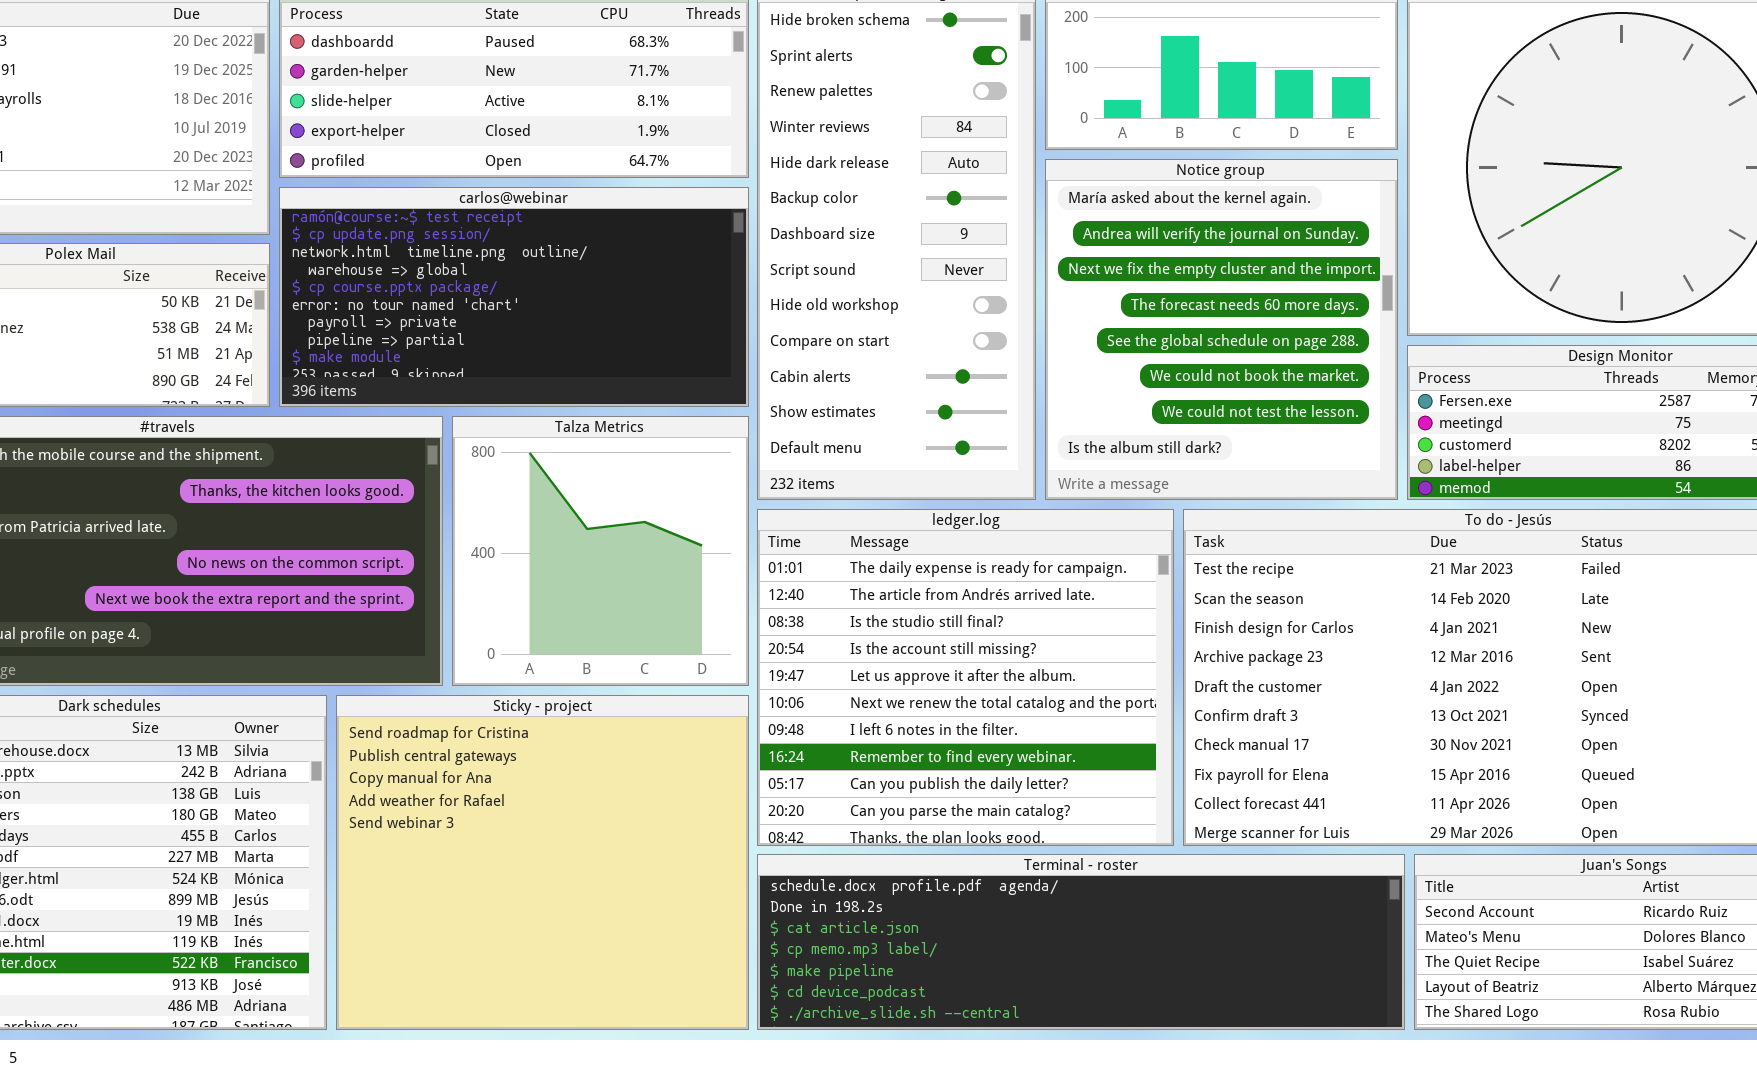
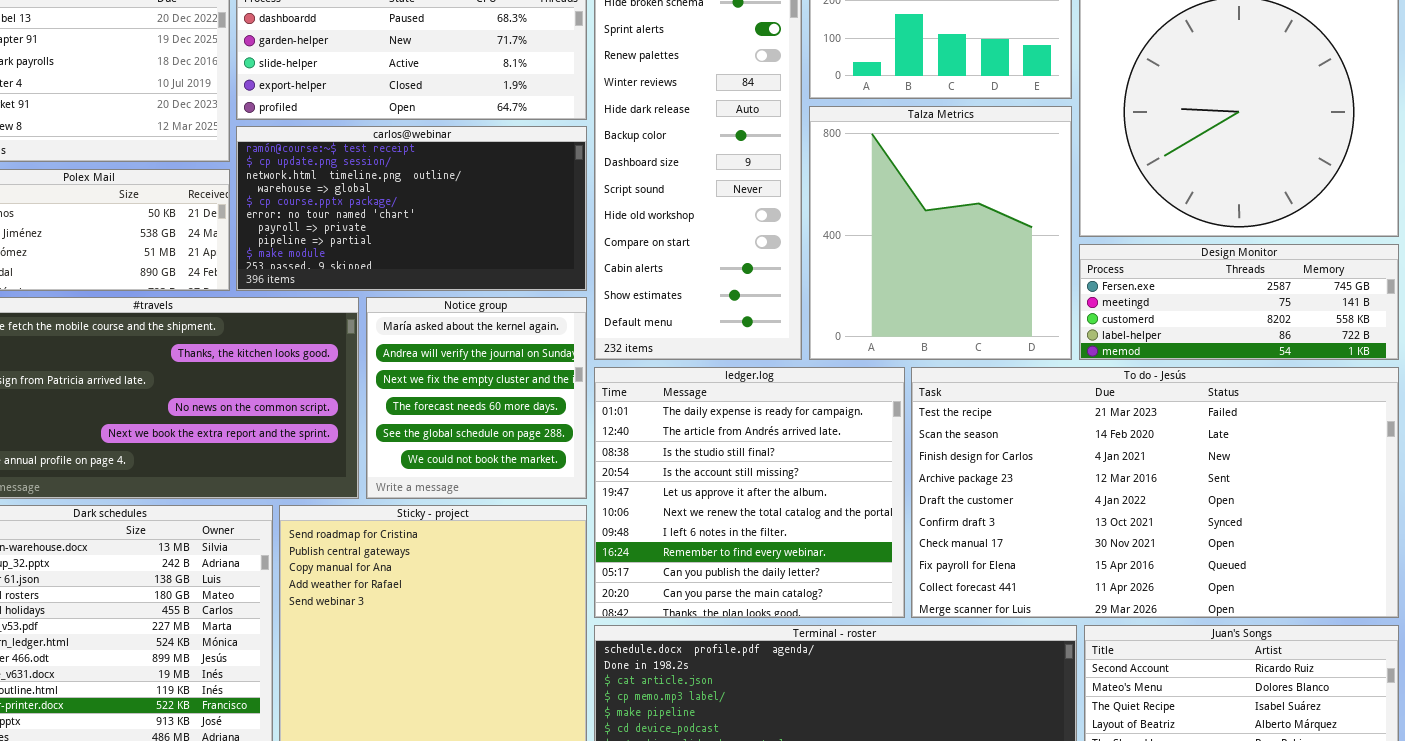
Notice group: [1045,159,1398,500] -> [366,297,587,499], moved, resized
Talza Metrics: [452,416,749,686] -> [809,106,1072,360], moved, resized

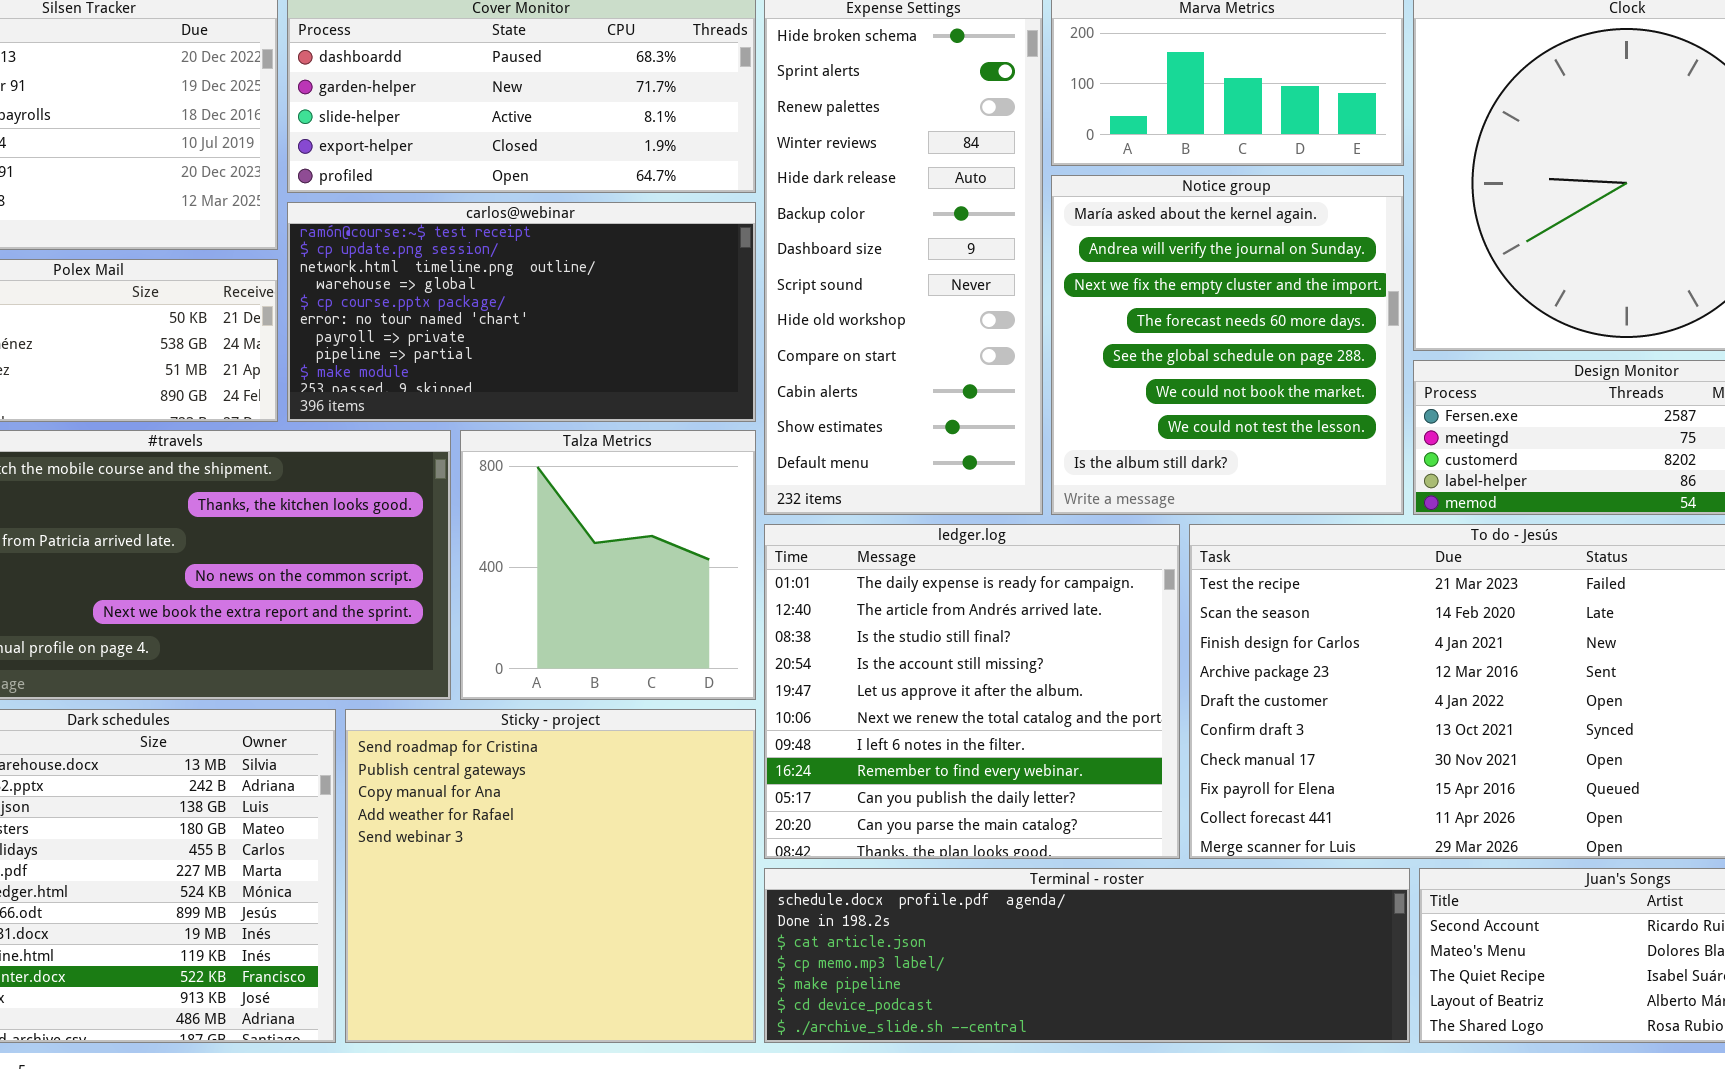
Talza Metrics: [809,106,1072,360] -> [460,430,756,700], moved, resized
Notice group: [366,297,587,499] -> [1051,175,1404,515], moved, resized

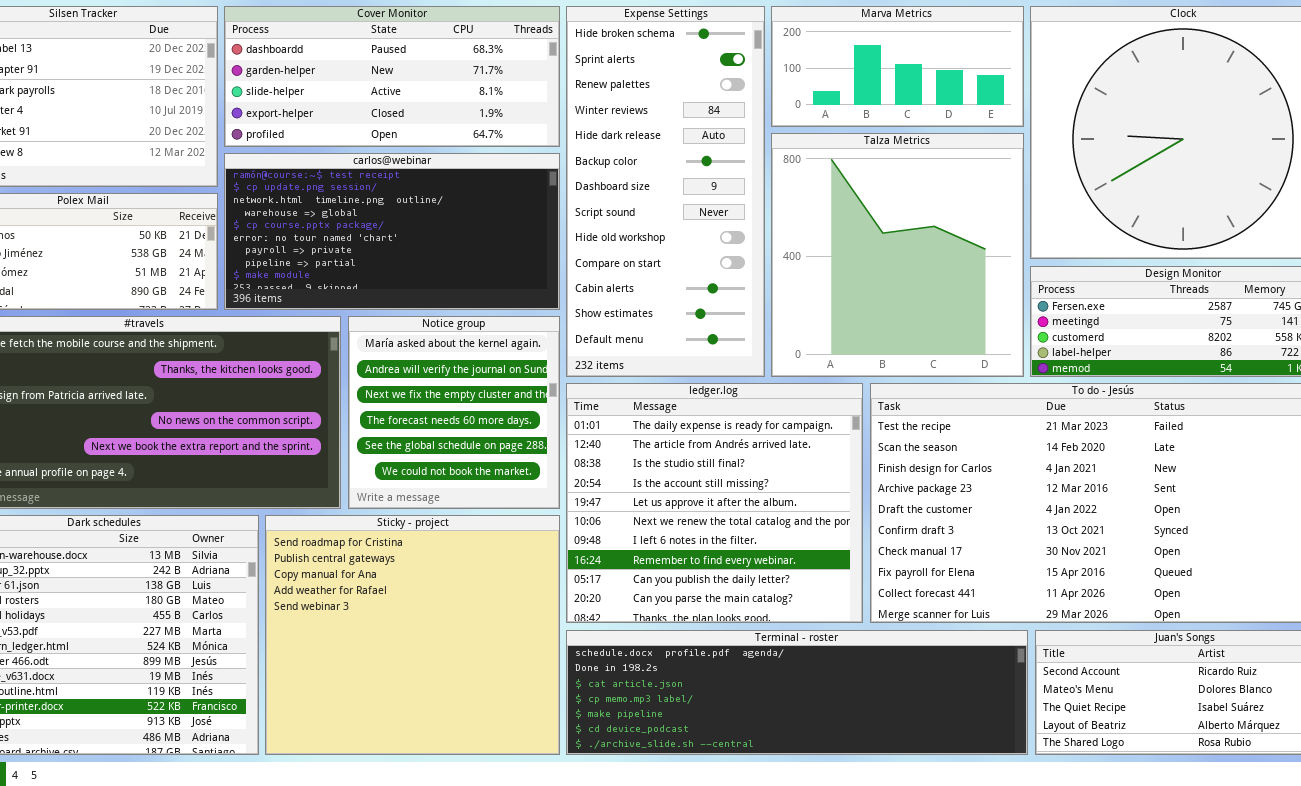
Notice group: [1051,175,1404,515] -> [348,316,560,509], moved, resized
Talza Metrics: [460,430,756,700] -> [771,133,1024,377], moved, resized

